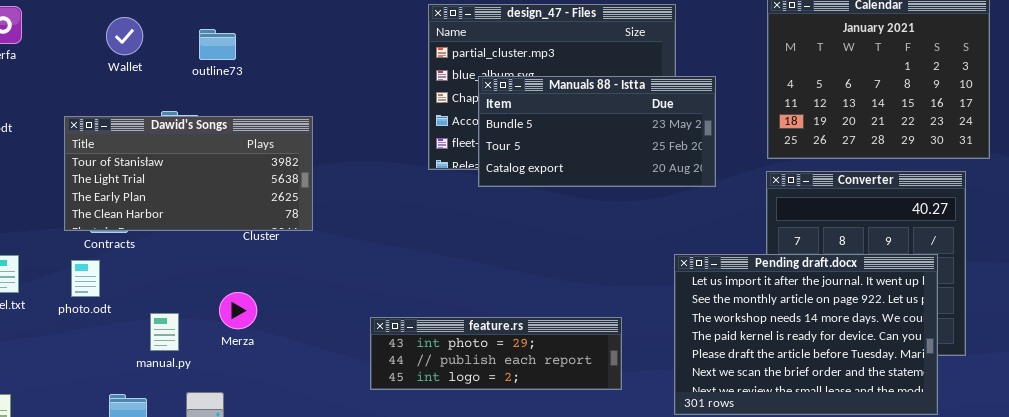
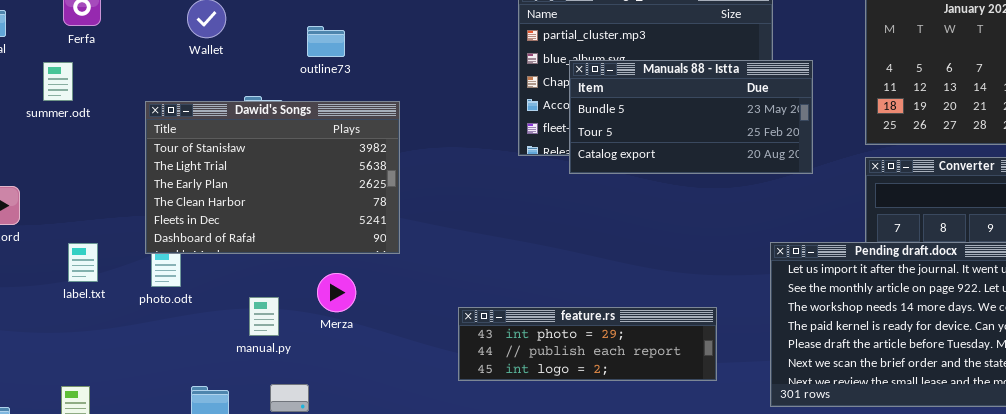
outline73: [199,29,236,60] -> [307,26,345,57], moved
Dawid's Songs: [64,116,313,231] -> [145,101,400,254], resized
Merza: [219,292,257,329] -> [317,273,356,312], moved
manual.py: [150,313,179,351] -> [249,297,279,336], moved

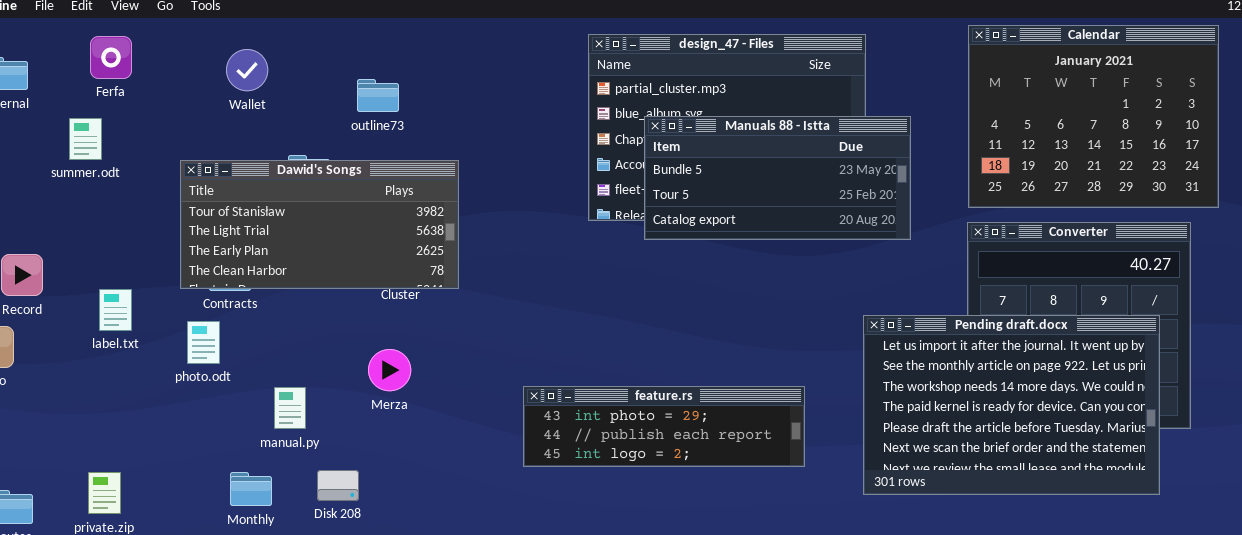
Dawid's Songs: [145,101,400,254] -> [180,160,459,289], resized
label.txt: [68,243,98,282] -> [99,289,132,331], moved
manual.py: [249,297,279,336] -> [274,387,306,429], moved

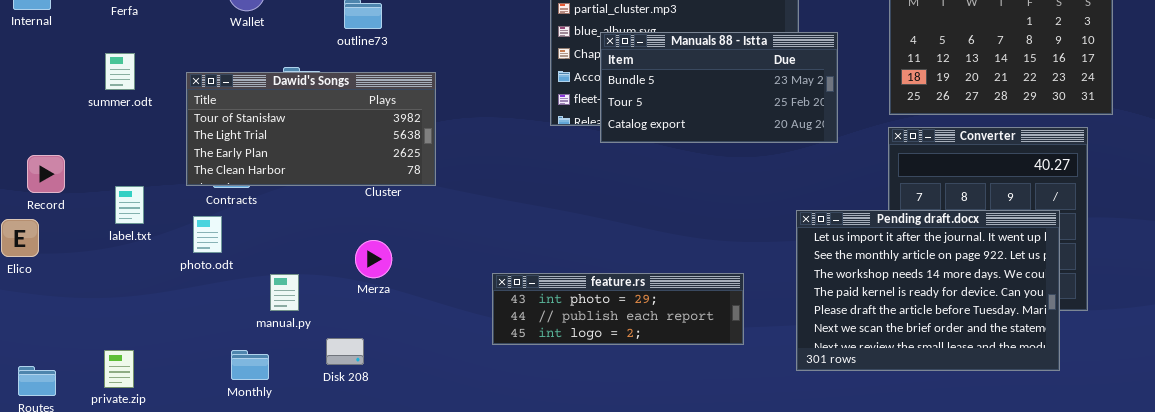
summer.odt: [69,118,102,160] -> [105,53,135,90], moved
Disk 208: [317,470,359,501] -> [326,338,364,365], moved

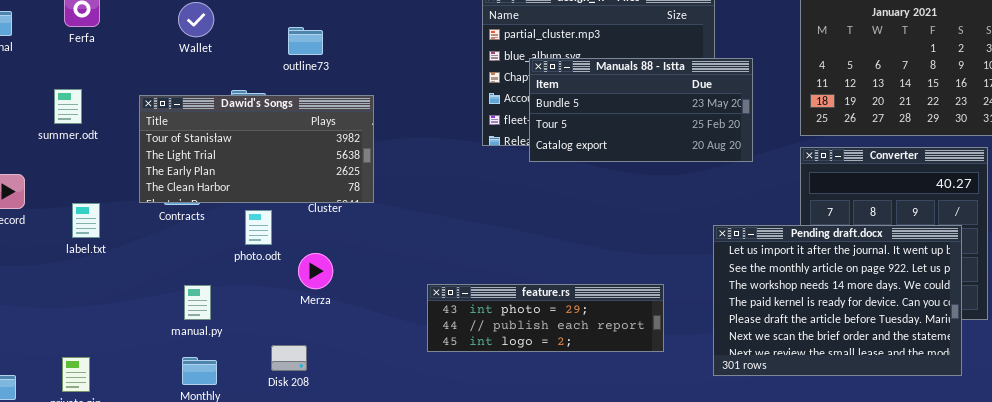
summer.odt: [105,53,135,90] -> [54,89,82,124], moved
photo.odt: [193,216,222,253] -> [245,210,272,245], moved
manual.py: [270,274,299,311] -> [184,285,211,320], moved

